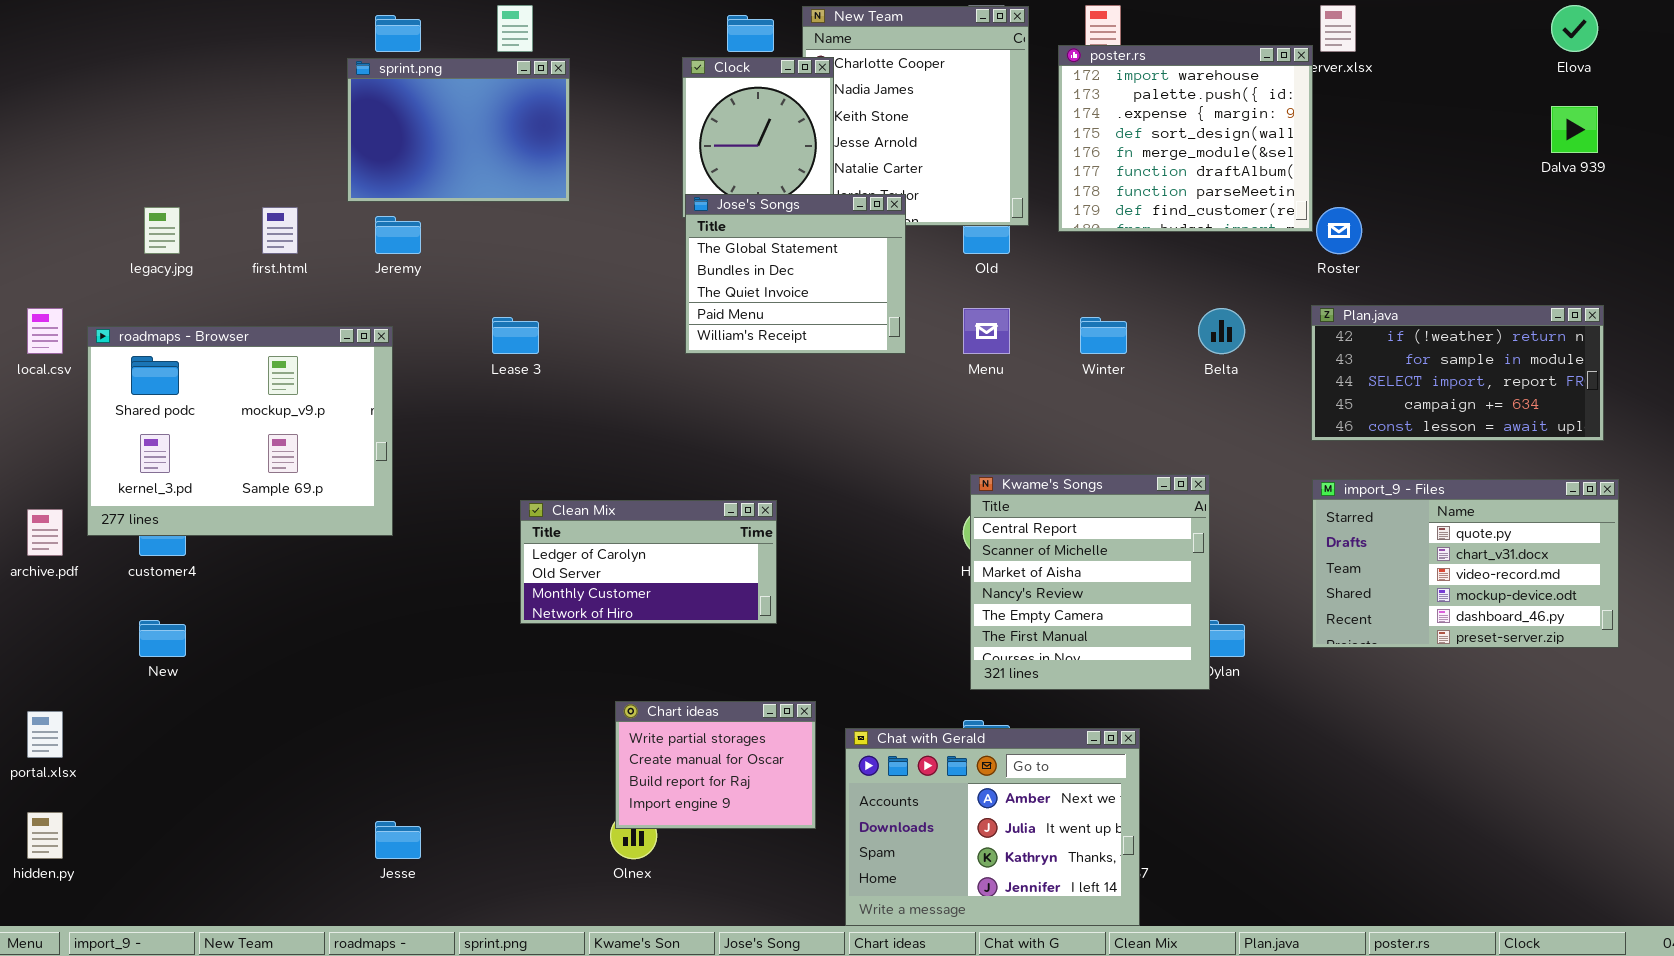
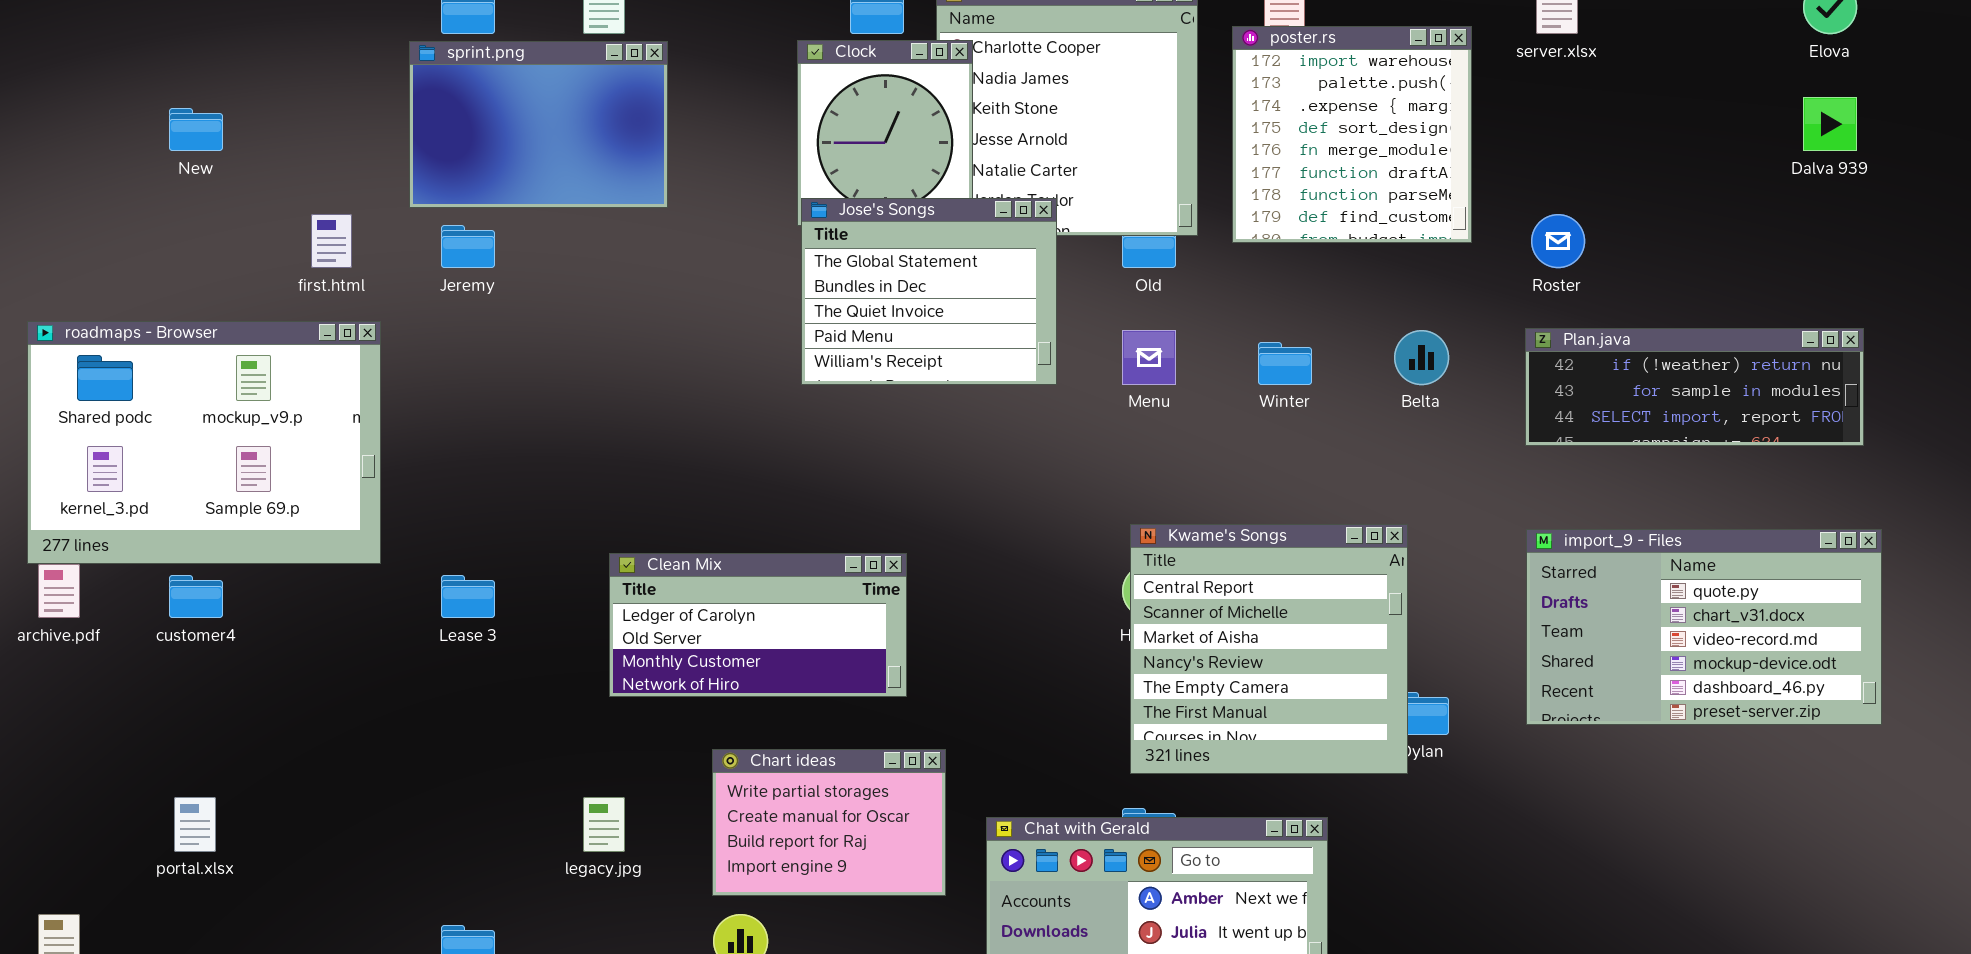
poster.rs: [1058,45,1313,232] -> [1232,26,1472,243], resized
legacy.jpg: [144,207,180,254] -> [583,797,625,852], moved
Plan.java: [1311,305,1604,441] -> [1525,328,1864,446], resized
Lease 3: [492,317,539,354] -> [441,575,495,618], moved
roadmaps - Browser: [87,326,393,536] -> [27,321,381,564], moved
New: [139,620,186,657] -> [169,108,223,151], moved
Chart ideas: [615,701,816,829] -> [712,749,946,896], moved
portal.xlsx: [27,711,63,758] -> [174,797,216,852], moved

